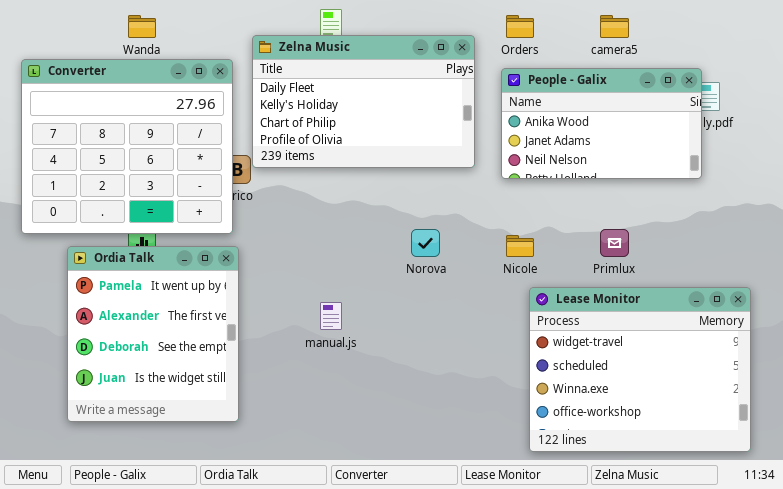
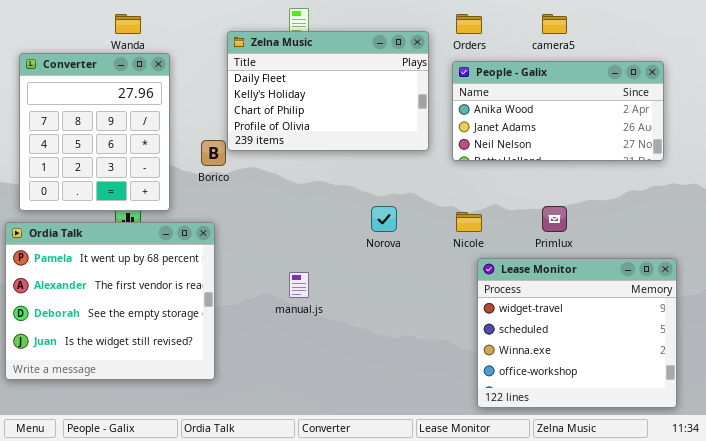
Converter: [21,59,233,234] -> [19,53,170,211], resized
People - Galix: [501,68,702,179] -> [452,61,664,161], resized
Ordia Talk: [67,246,239,422] -> [5,222,215,380], resized

